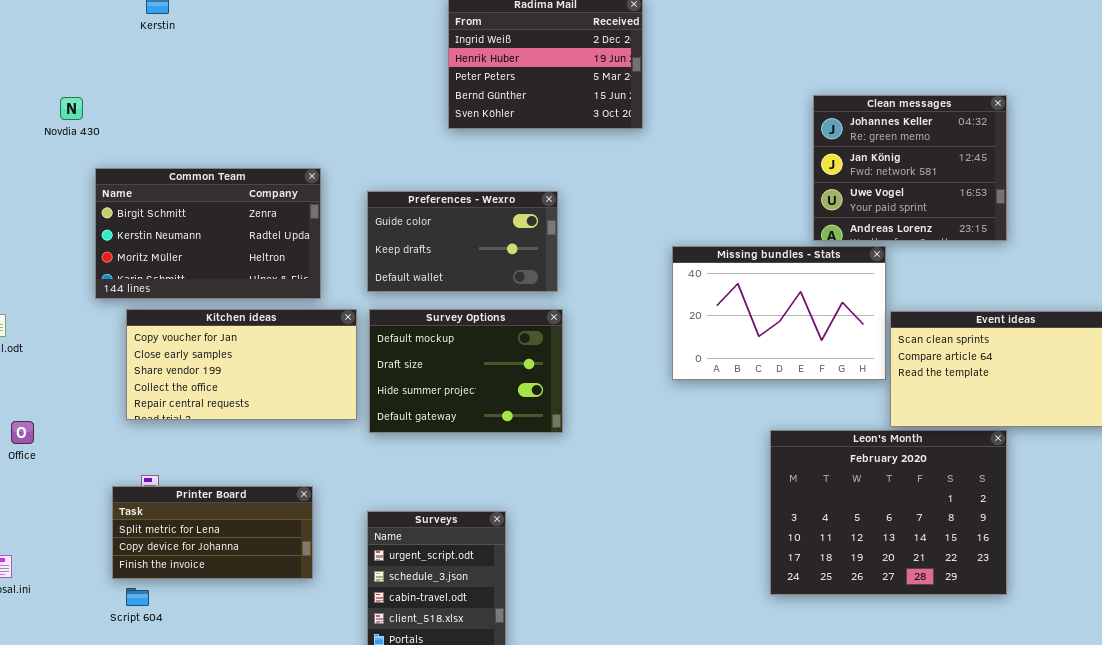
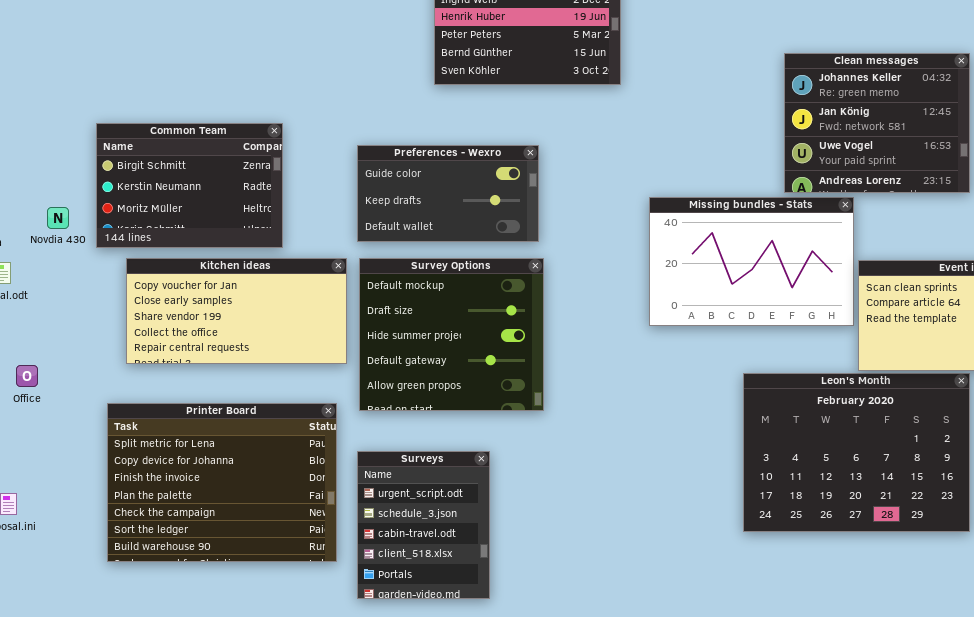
Novdia 430: [60,97,83,120] -> [47,207,69,229], moved
Common Team: [95,168,321,299] -> [96,123,283,248], resized
Survey Options: [369,309,563,433] -> [359,258,544,411], resized
Printer Board: [112,486,313,579] -> [107,403,337,562], moved, resized

